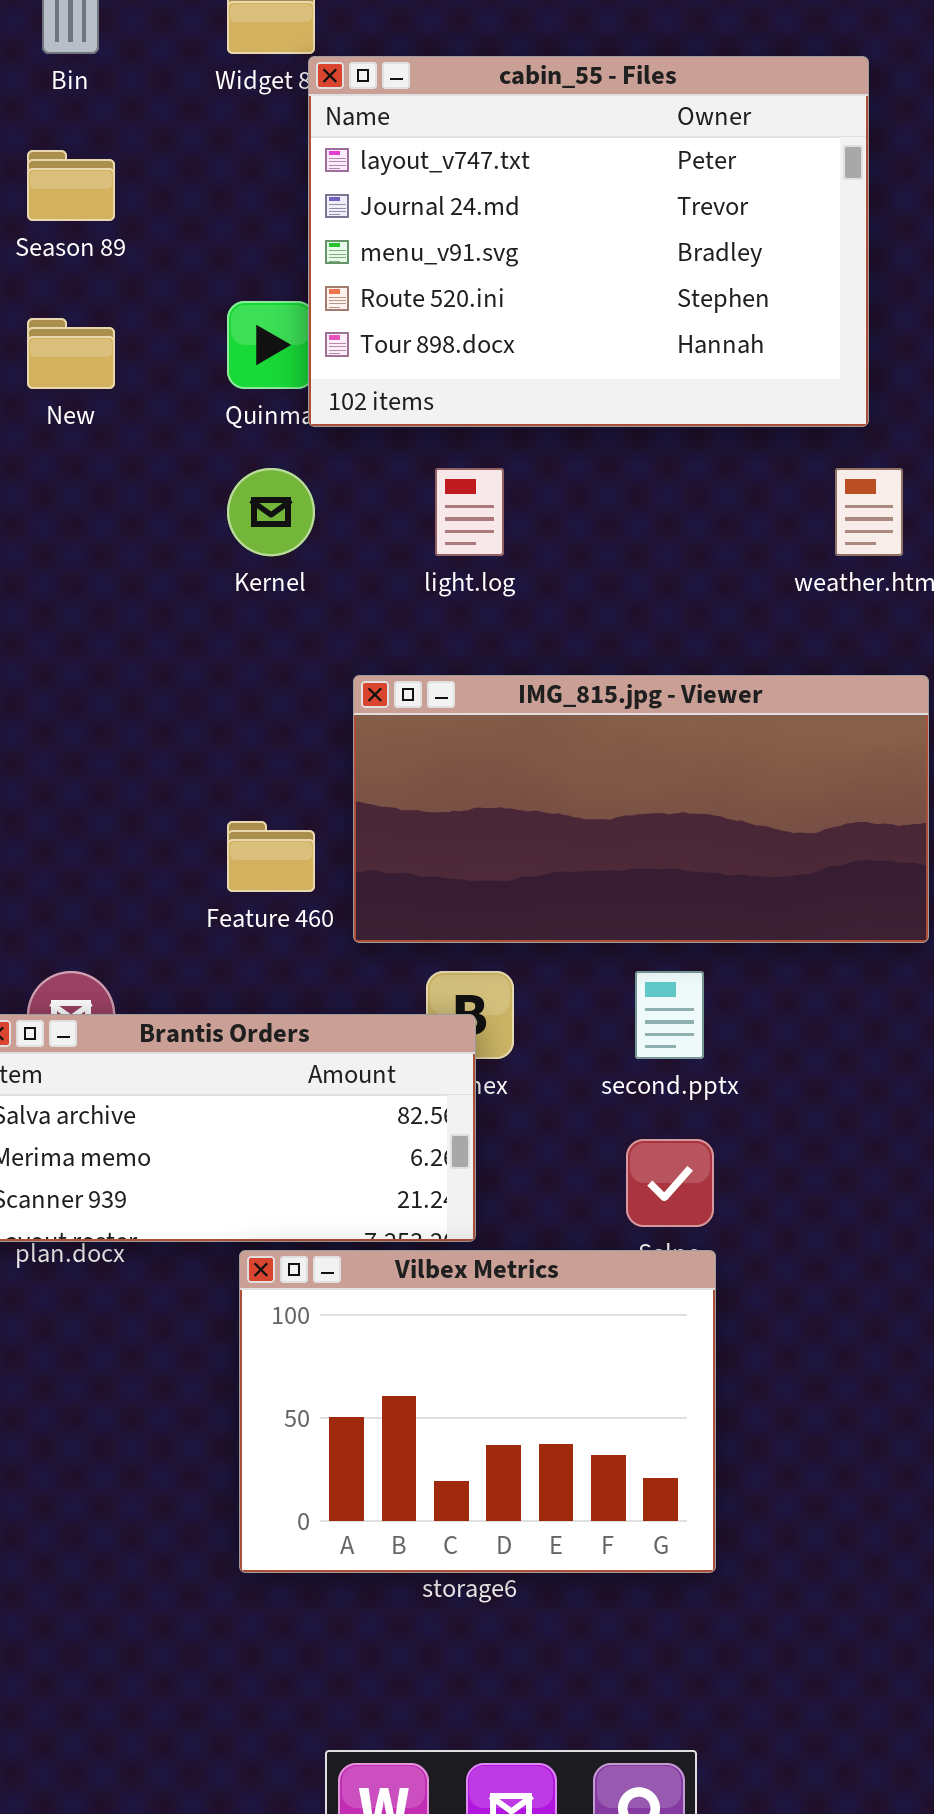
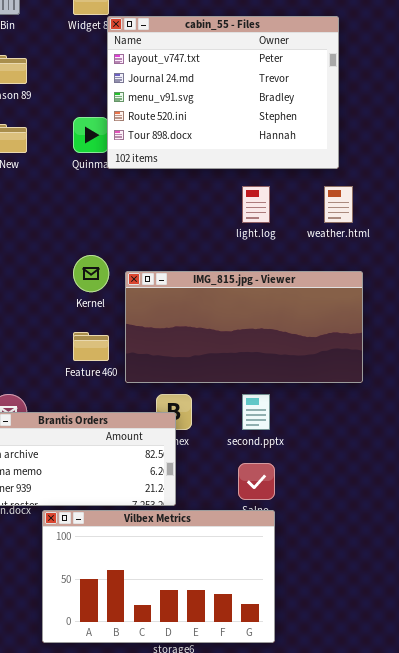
Kernel: [227,468,315,556] -> [73,255,109,292], moved
light.log: [435,468,504,556] -> [242,186,270,223], moved
Vilbex Metrics: [239,1250,716,1573] -> [42,510,275,643], resized

